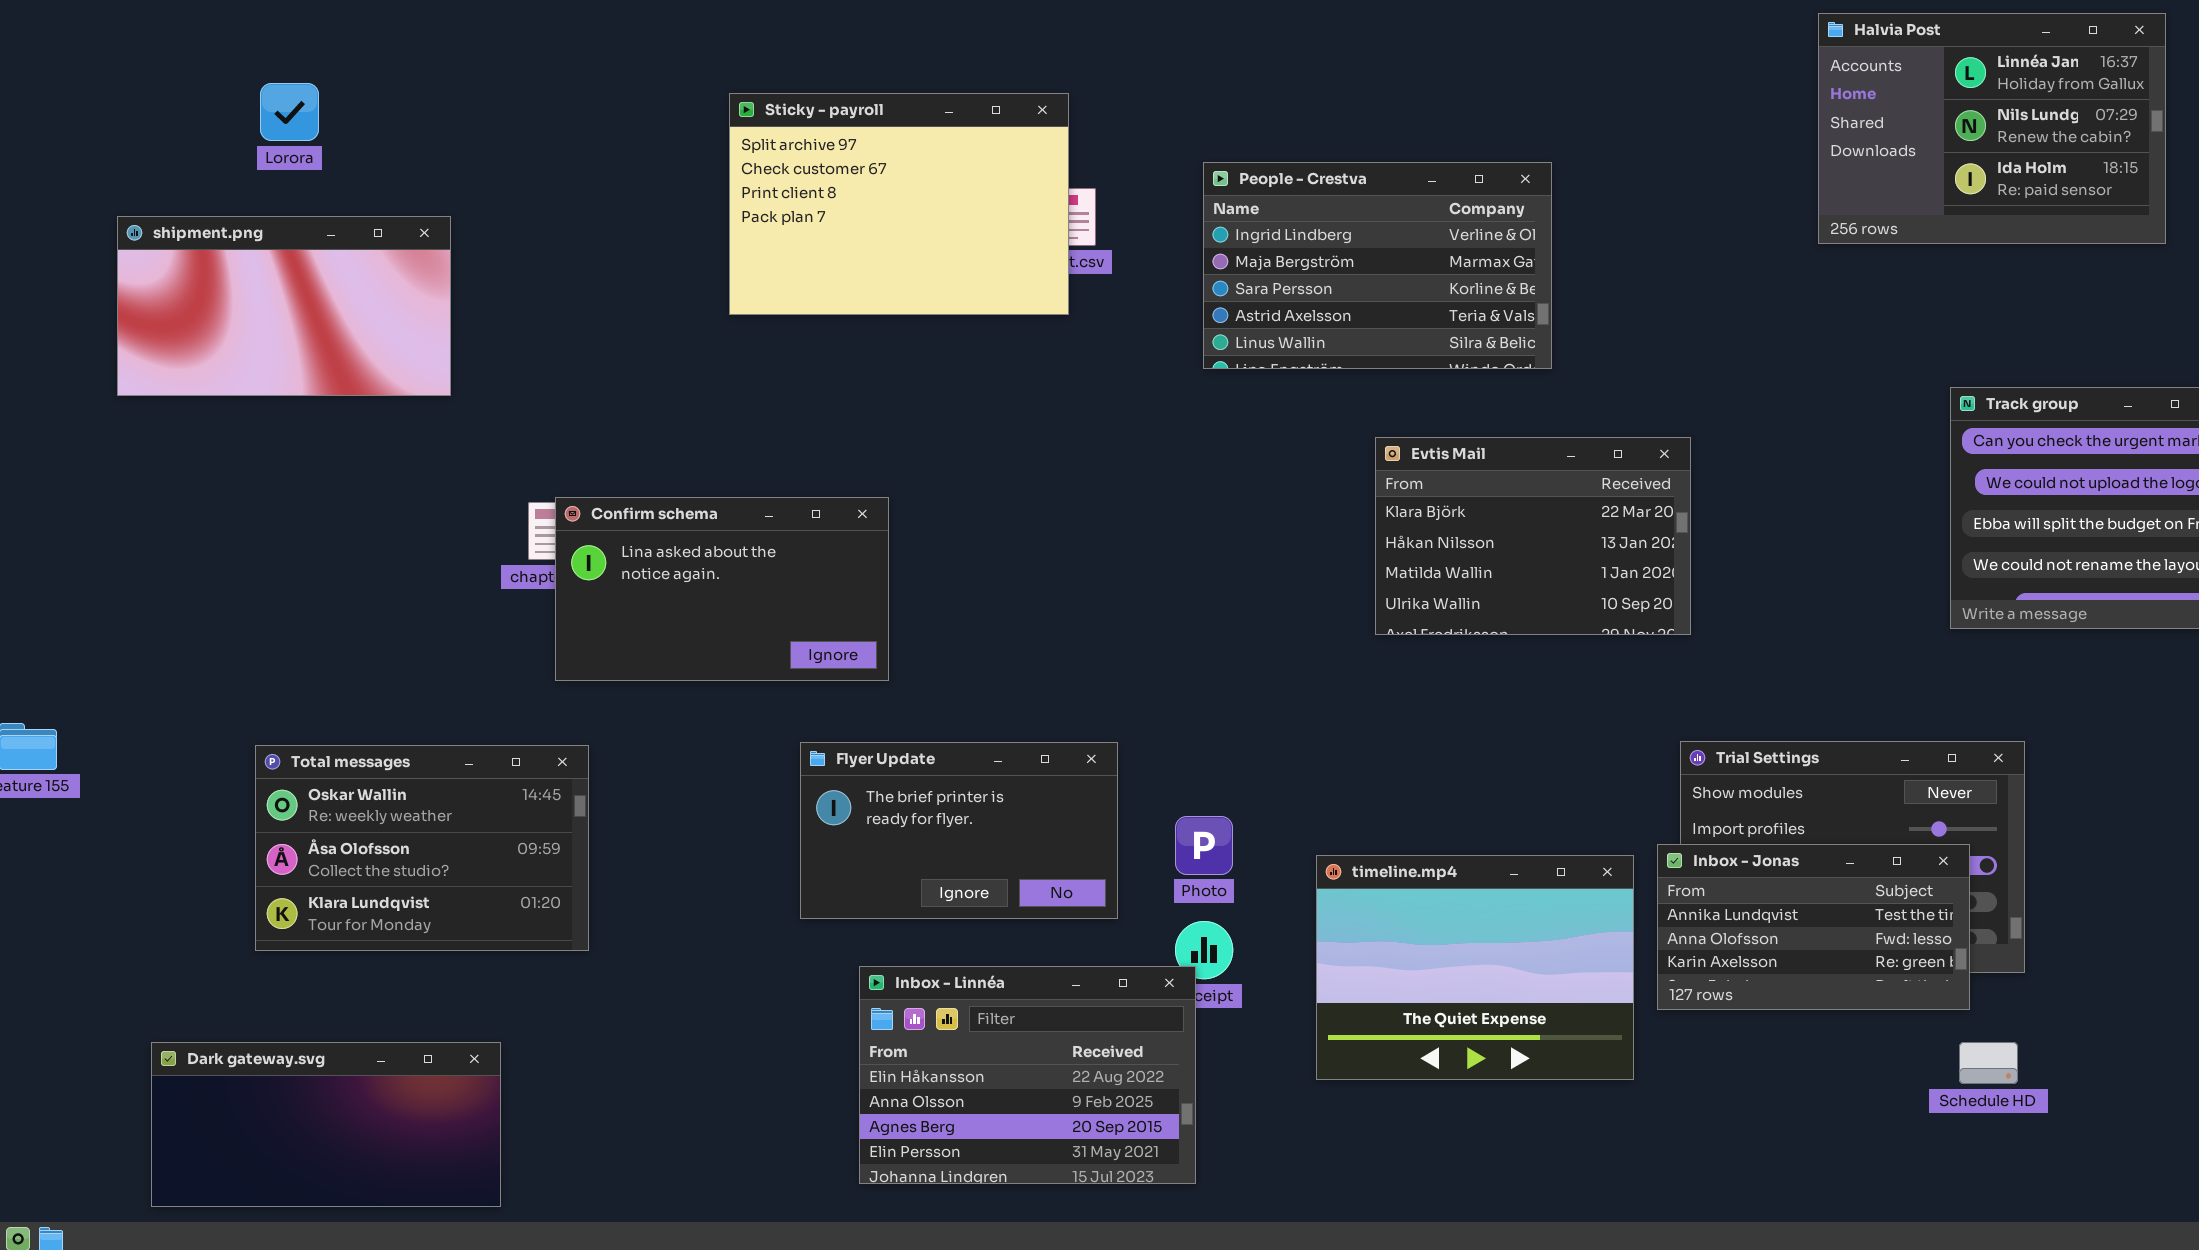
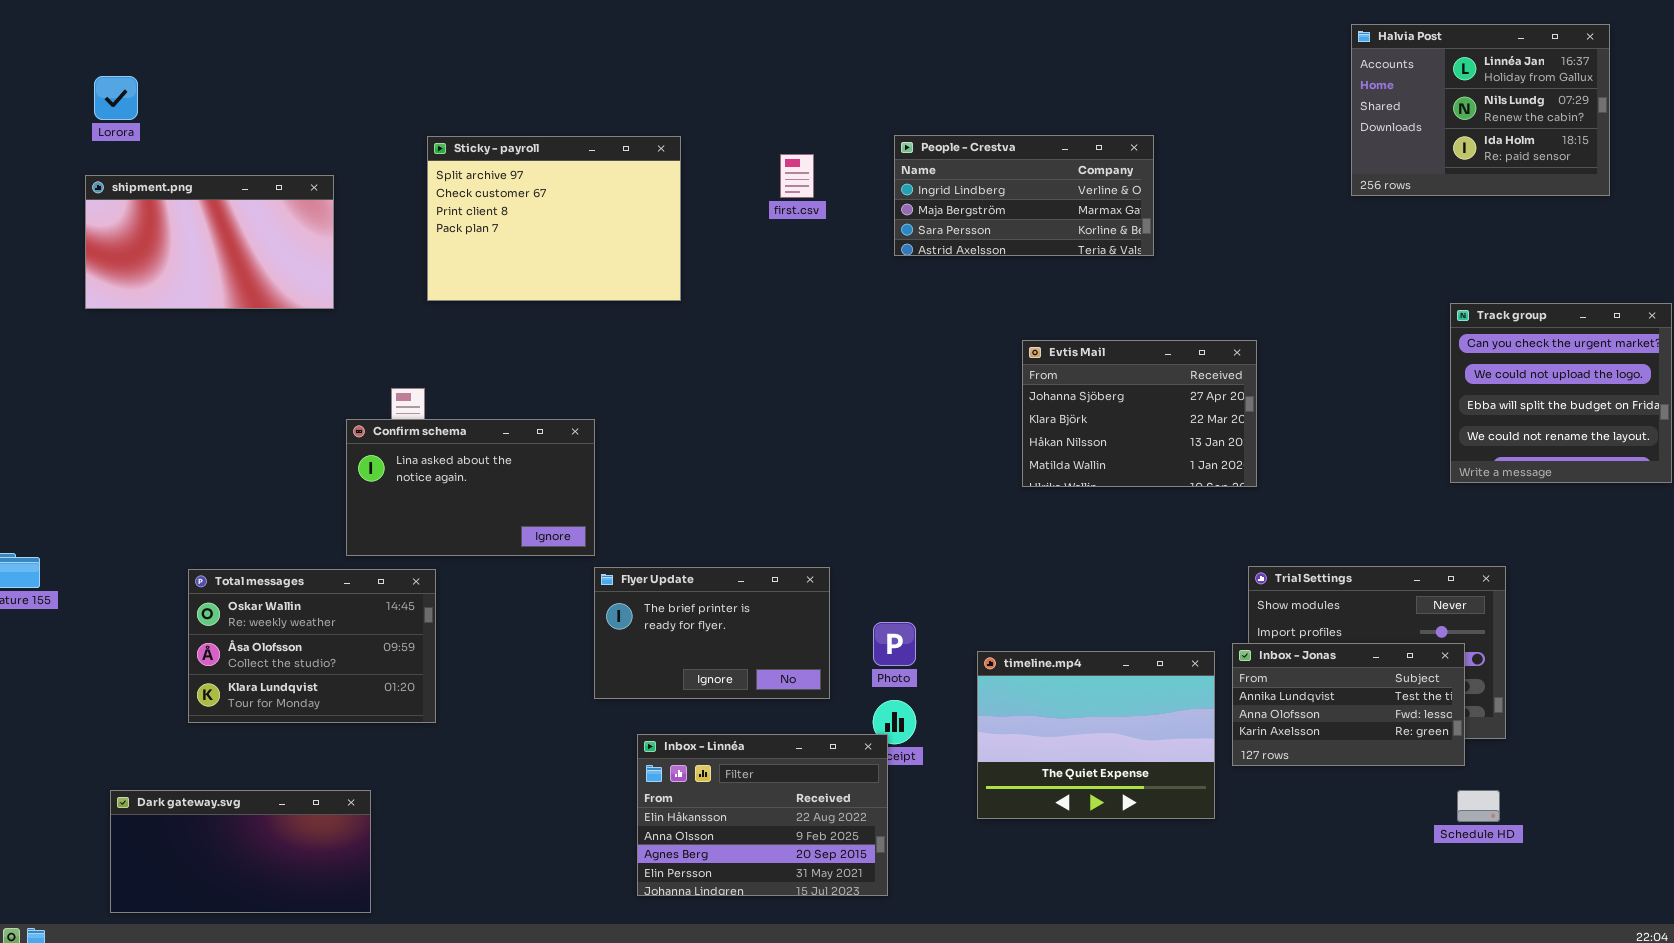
Lorora: [260,83,319,141] -> [94,76,138,120], moved
Sticky - payroll: [729,93,1069,315] -> [427,136,681,301], moved
People - Crestva: [1203,162,1552,369] -> [894,135,1154,256], resized
Evtis Mail: [1375,437,1691,635] -> [1022,340,1257,487], scrolled up 1 row
Confirm schema: [555,497,889,681] -> [346,419,595,556], moved

